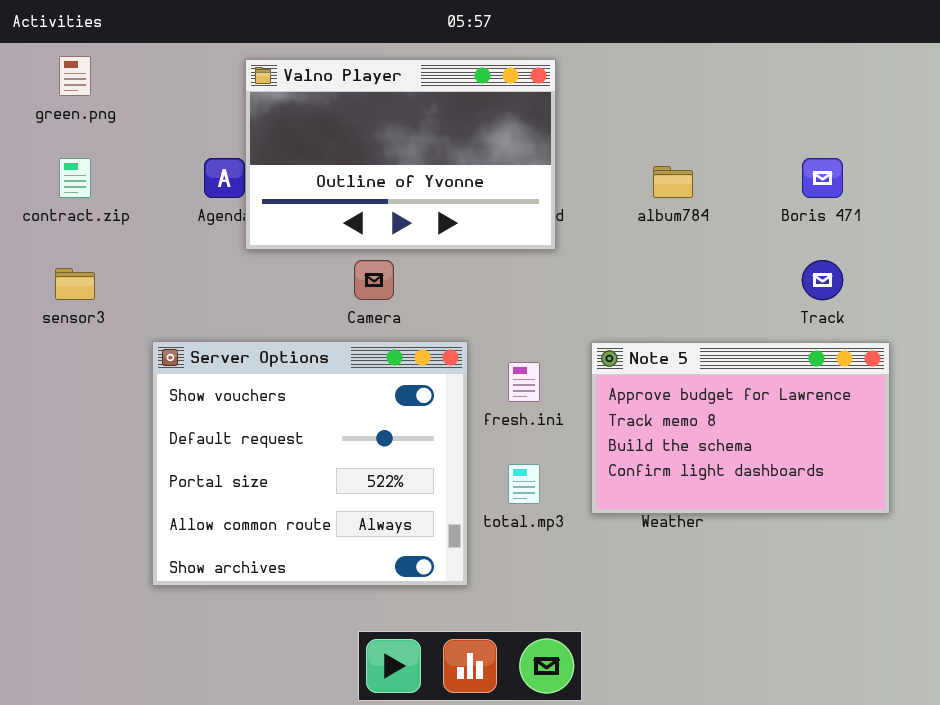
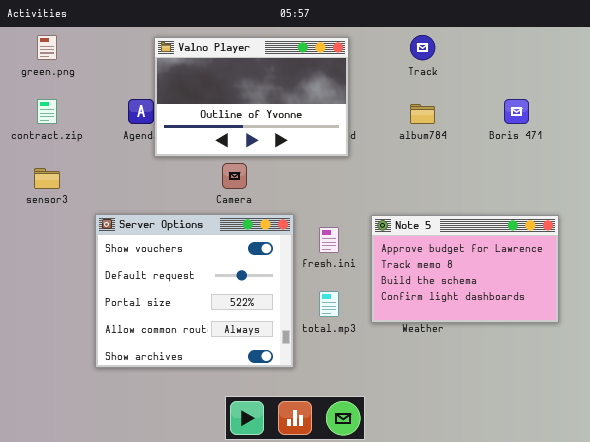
Track: [802,260,843,300] -> [410,35,435,60], moved

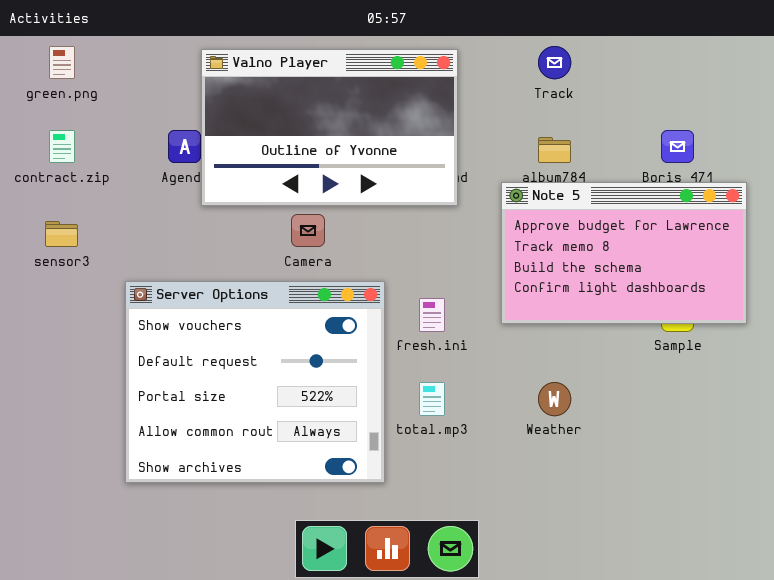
Note 5: [371,215,559,323] -> [501,182,747,324], moved

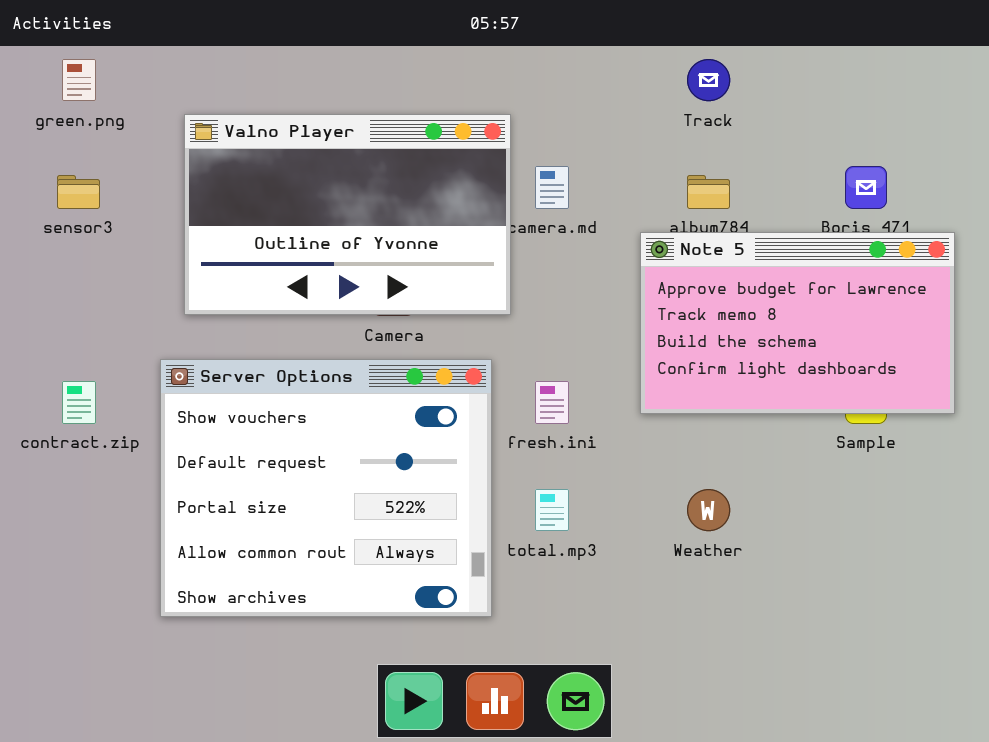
Valno Player: [201,49,458,206] -> [184,114,511,315], moved
contract.zip: [49,130,75,163] -> [62,381,96,424], moved
sensor3: [45,221,78,247] -> [57,175,100,209], moved

